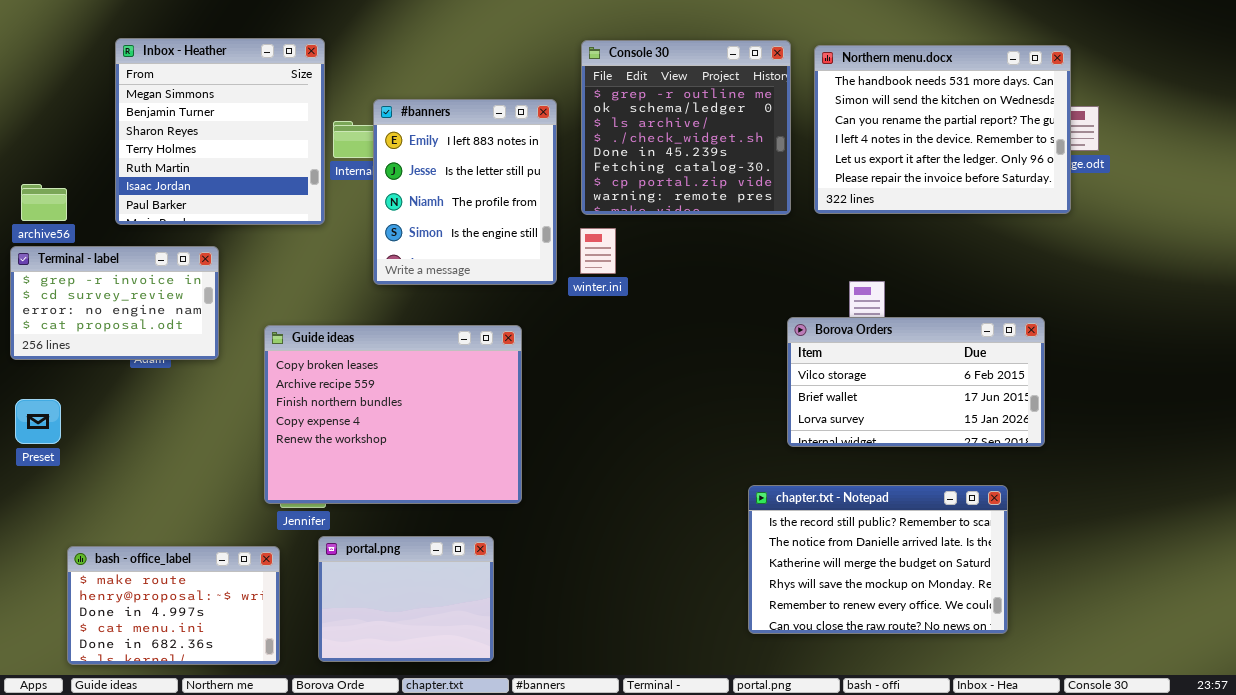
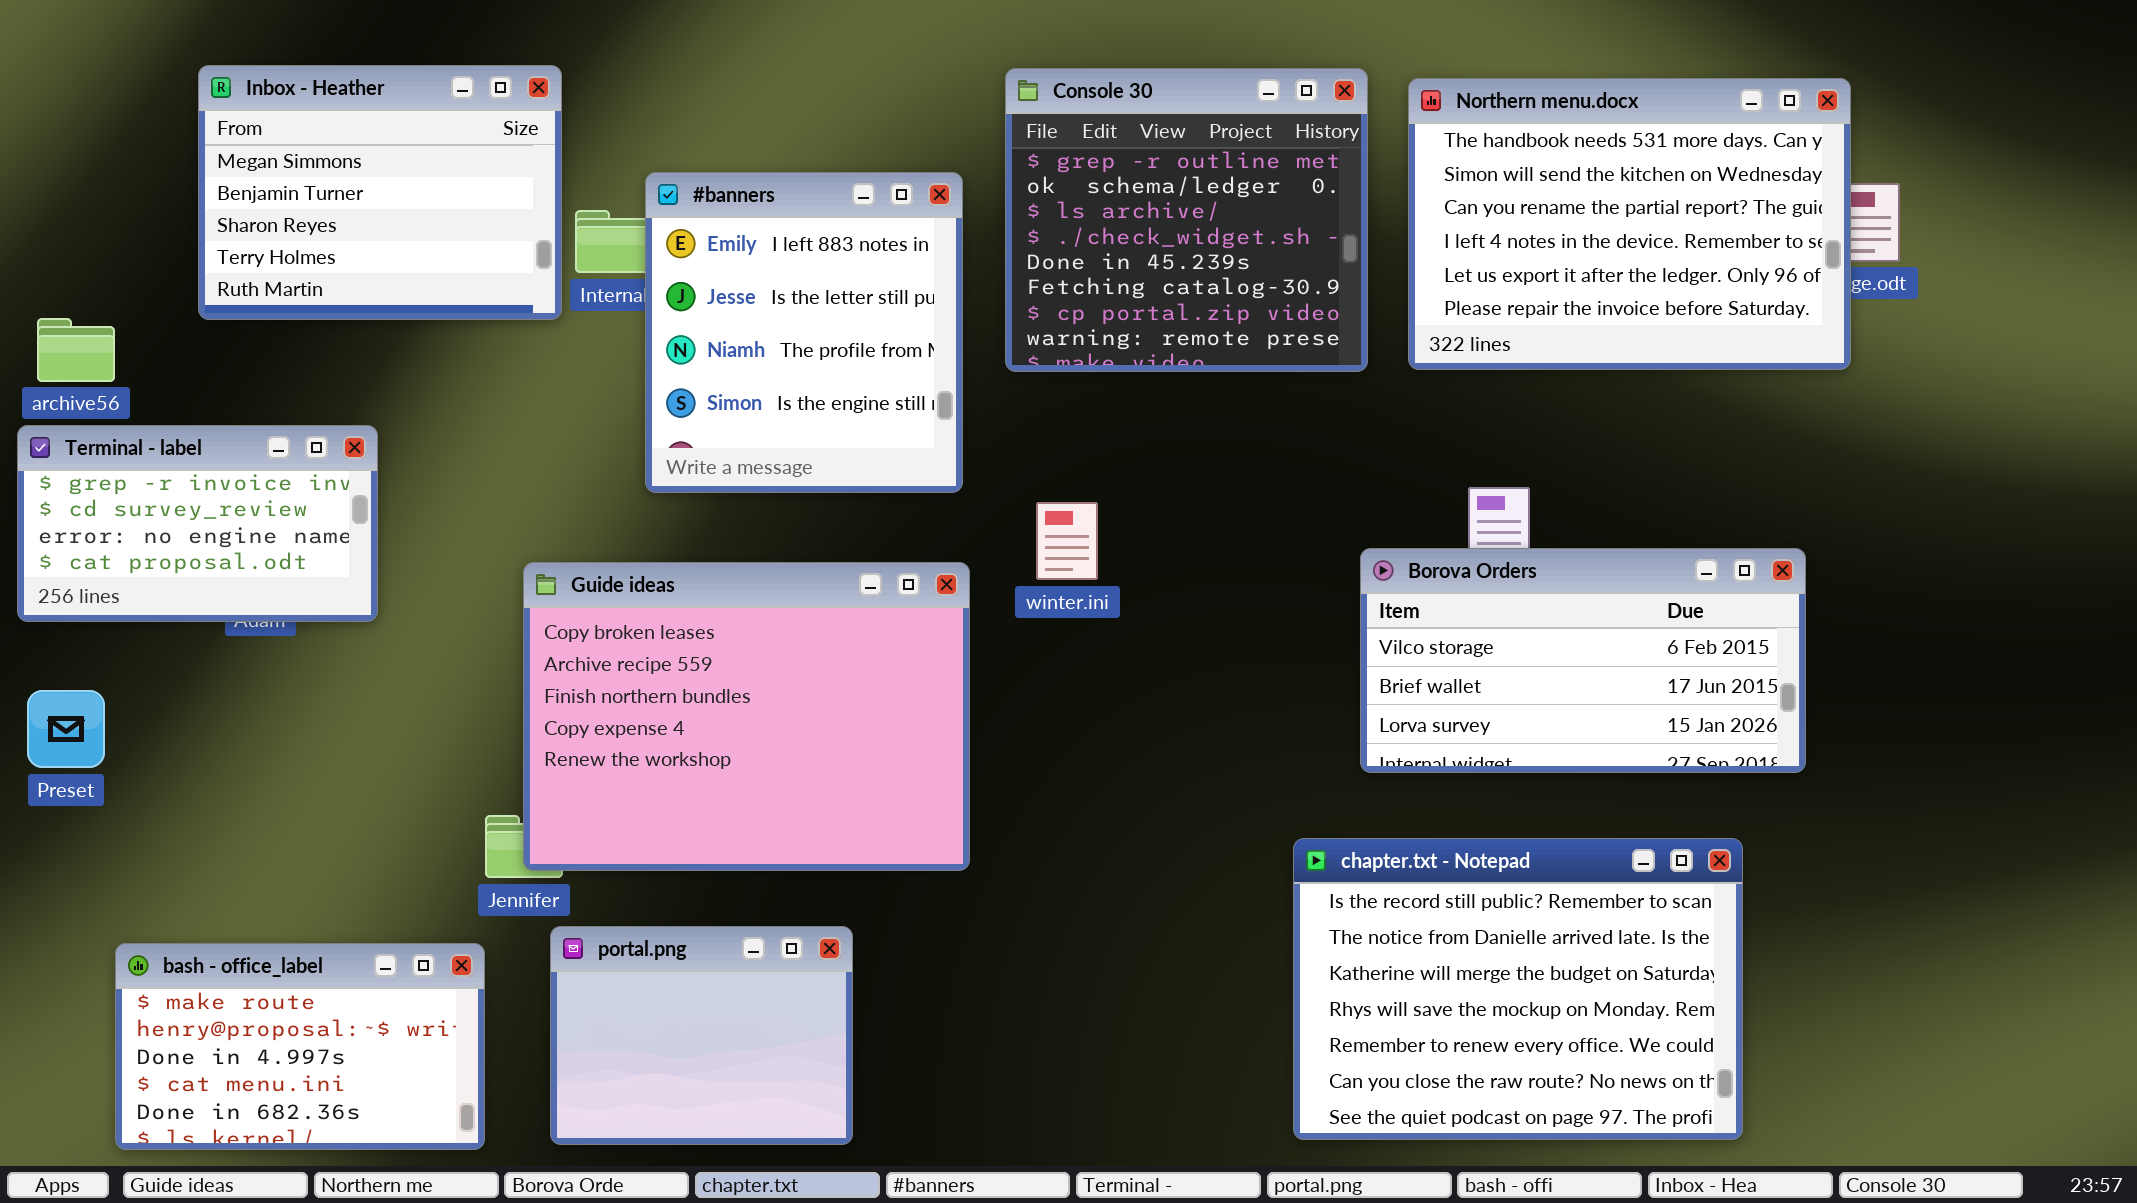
Inbox - Heather: [115,38,325,225] -> [198,65,562,320], resized
winter.ini: [580,228,616,274] -> [1036,502,1098,580], moved
Guide ideas: [264,325,522,504] -> [523,562,970,871], moved
chapter.txt - Notepad: [748,485,1008,634] -> [1293,838,1743,1140], resized

